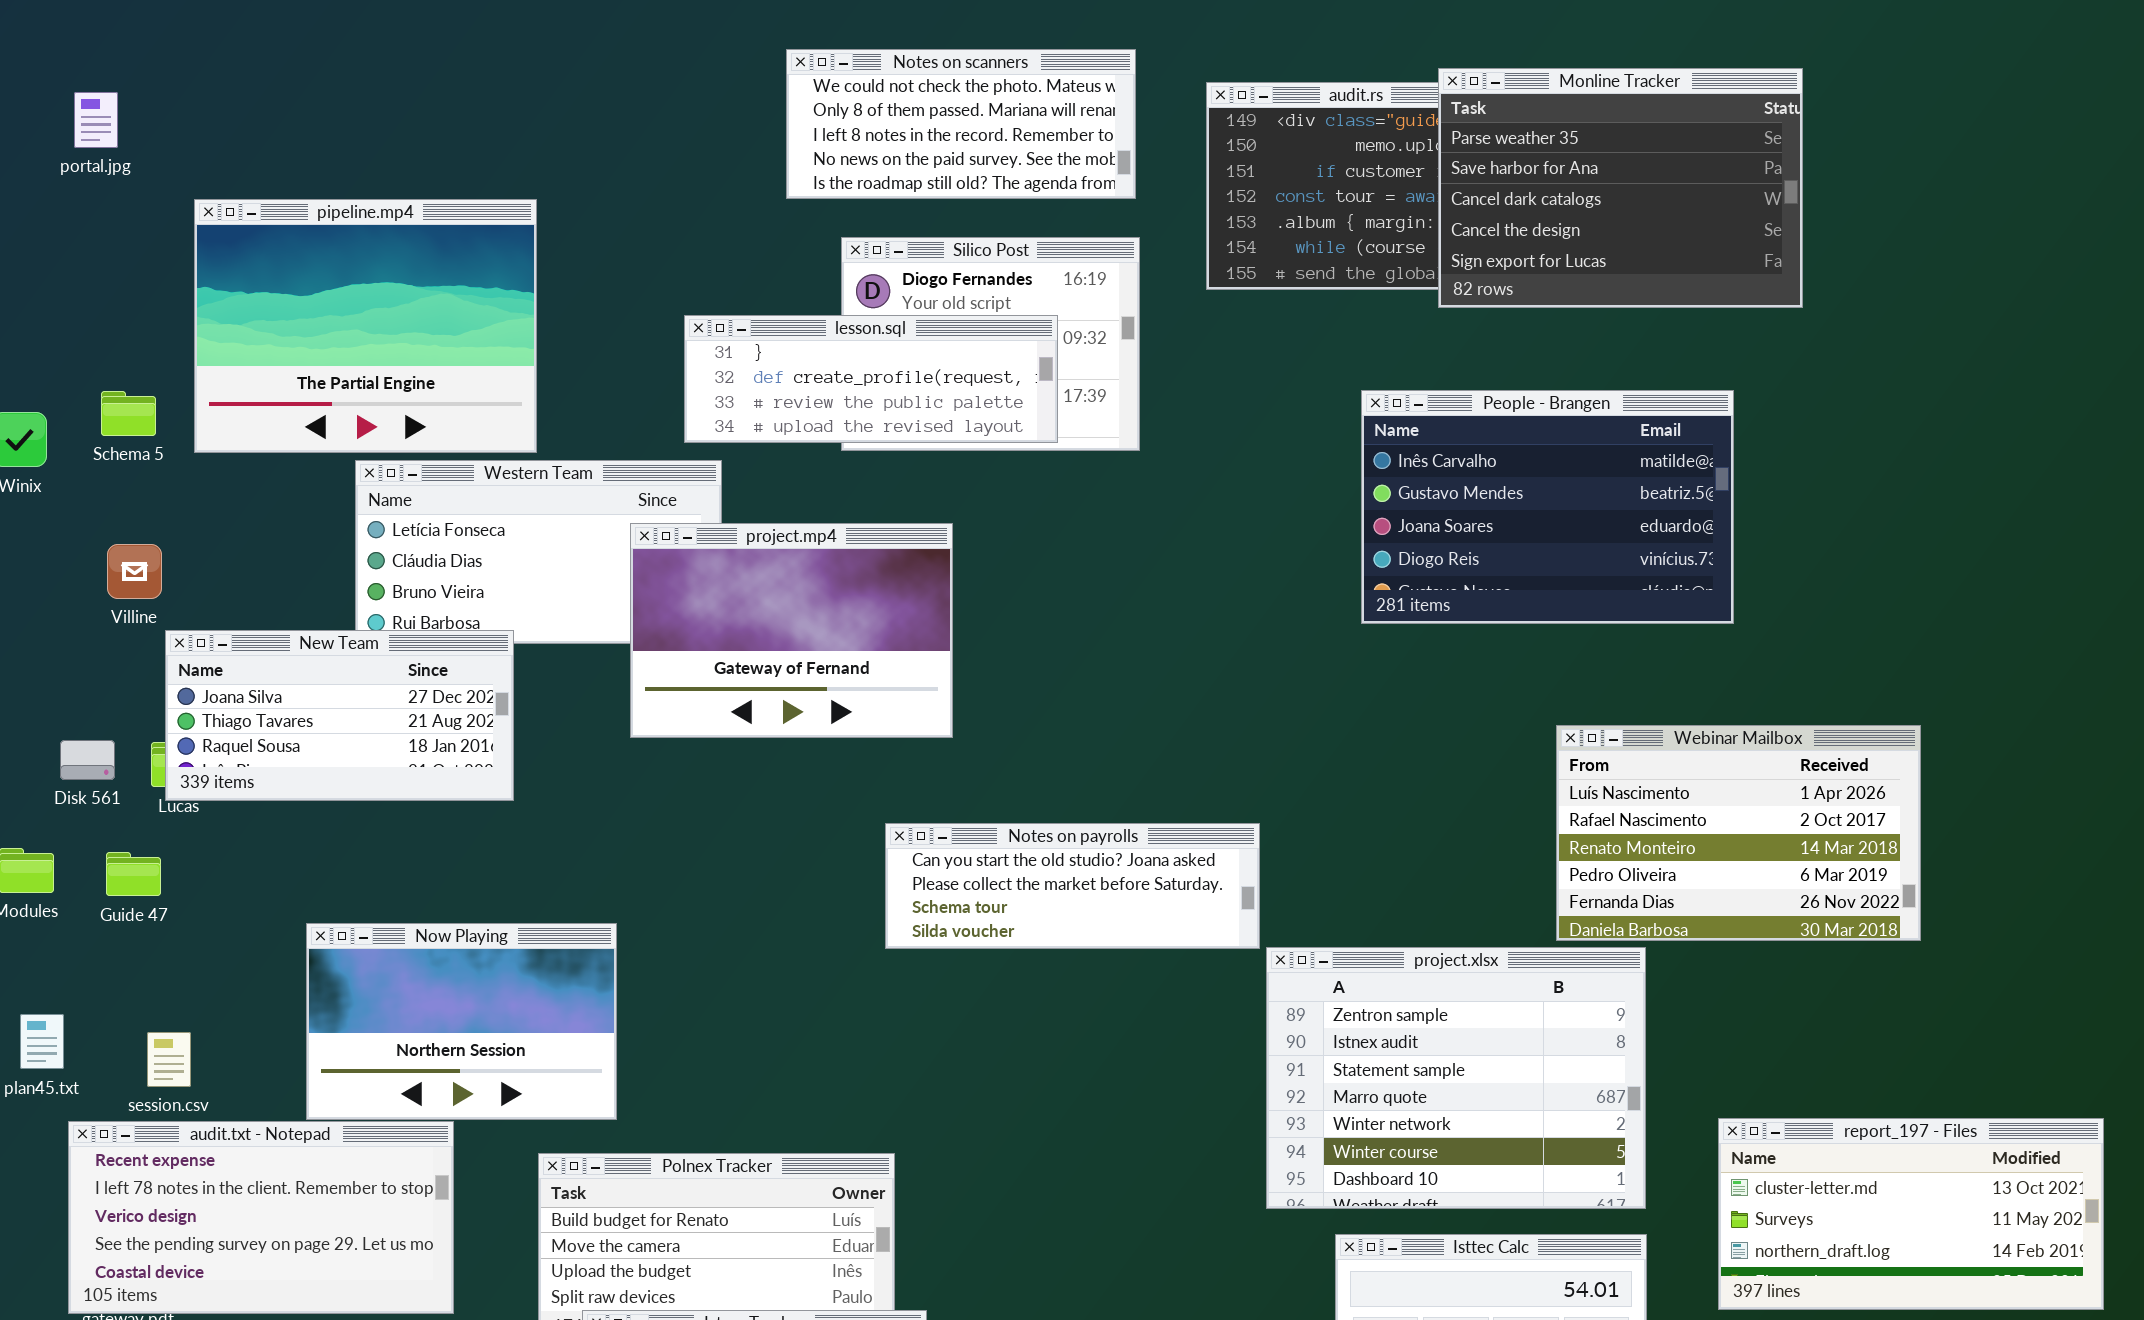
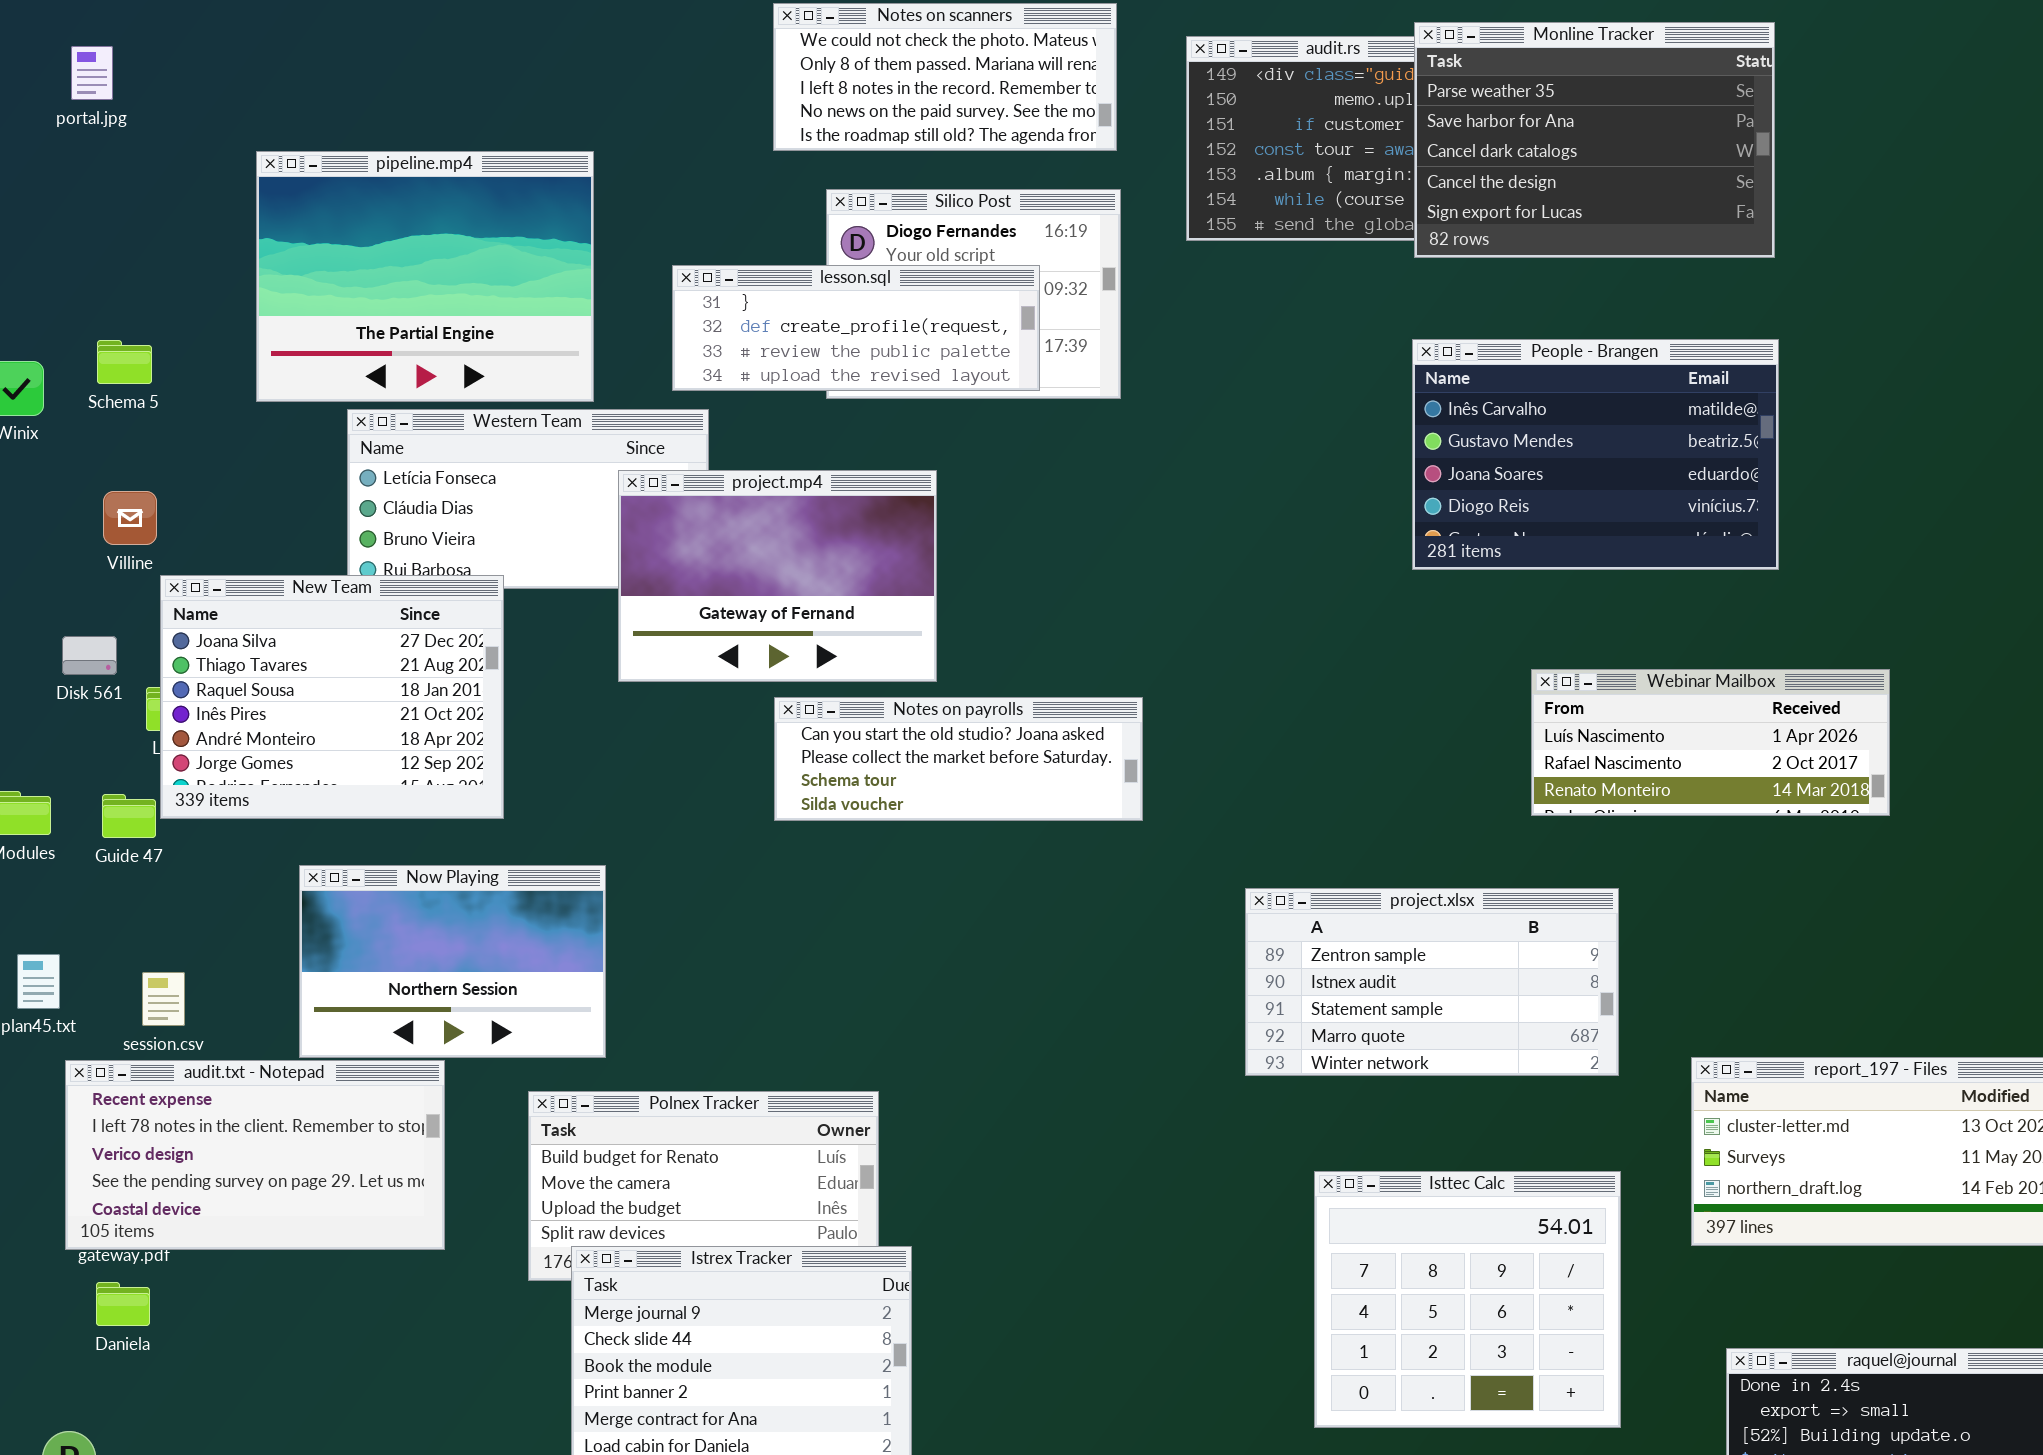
pipeline.mp4: [194,199,537,453] -> [256,151,594,402], moved
People - Brangen: [1361,390,1734,624] -> [1412,339,1779,570], moved
New Team: [165,630,514,801] -> [160,575,504,819], resized
Webinar Mailbox: [1556,725,1921,941] -> [1531,669,1890,816], resized
Disk 561: [60,740,115,780] -> [62,636,117,675], moved
Notes on payrolls: [885,823,1260,949] -> [774,697,1143,821], moved
project.xlsx: [1266,947,1646,1209] -> [1245,888,1619,1076], resized

